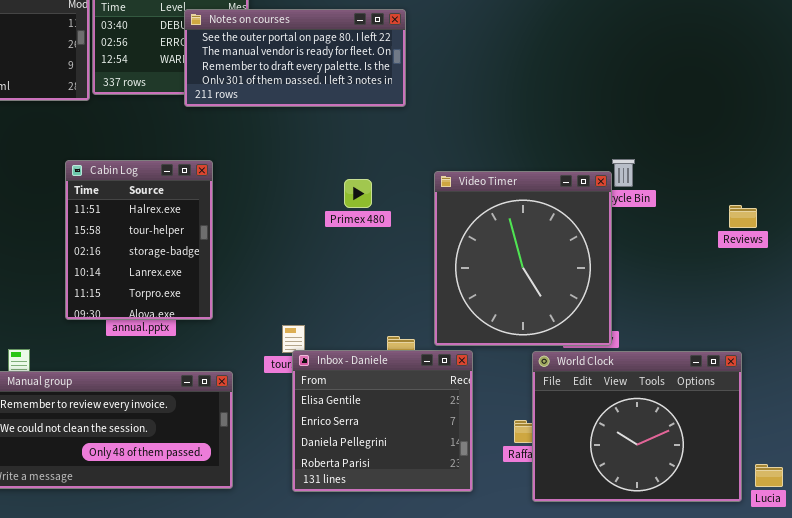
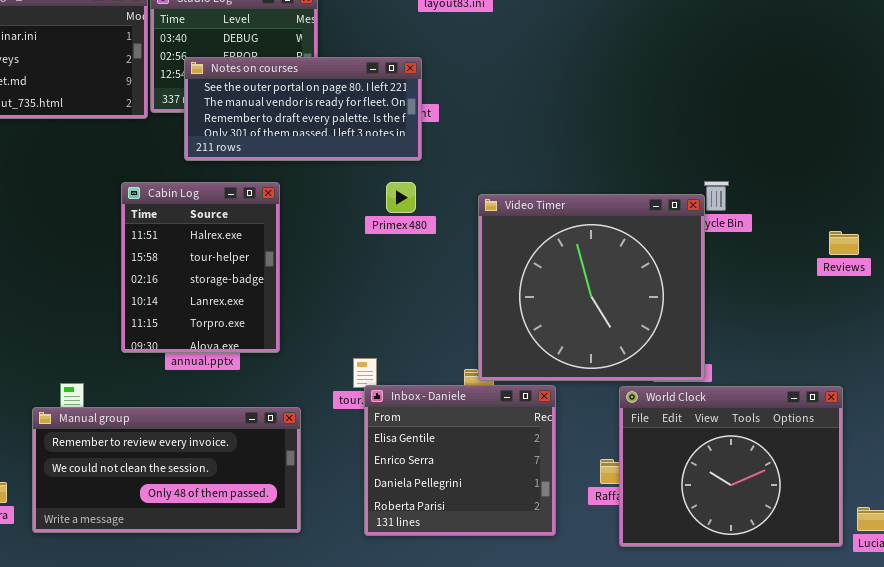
Notes on courses: [184,9,406,107] -> [184,57,422,161], moved
Video Timer: [434,171,612,346] -> [478,194,705,381], resized
Primex 480: [344,179,372,208] -> [386,182,416,213], moved

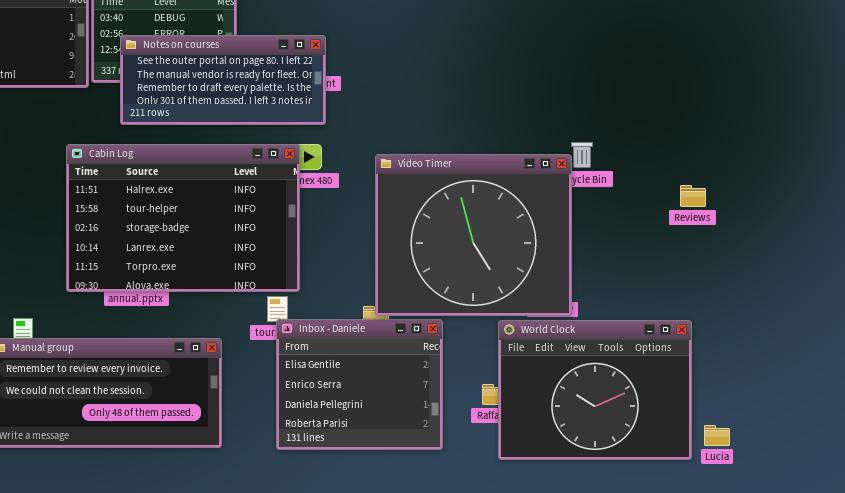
Cabin Log: [121,182,280,353] -> [66,144,300,292], resized

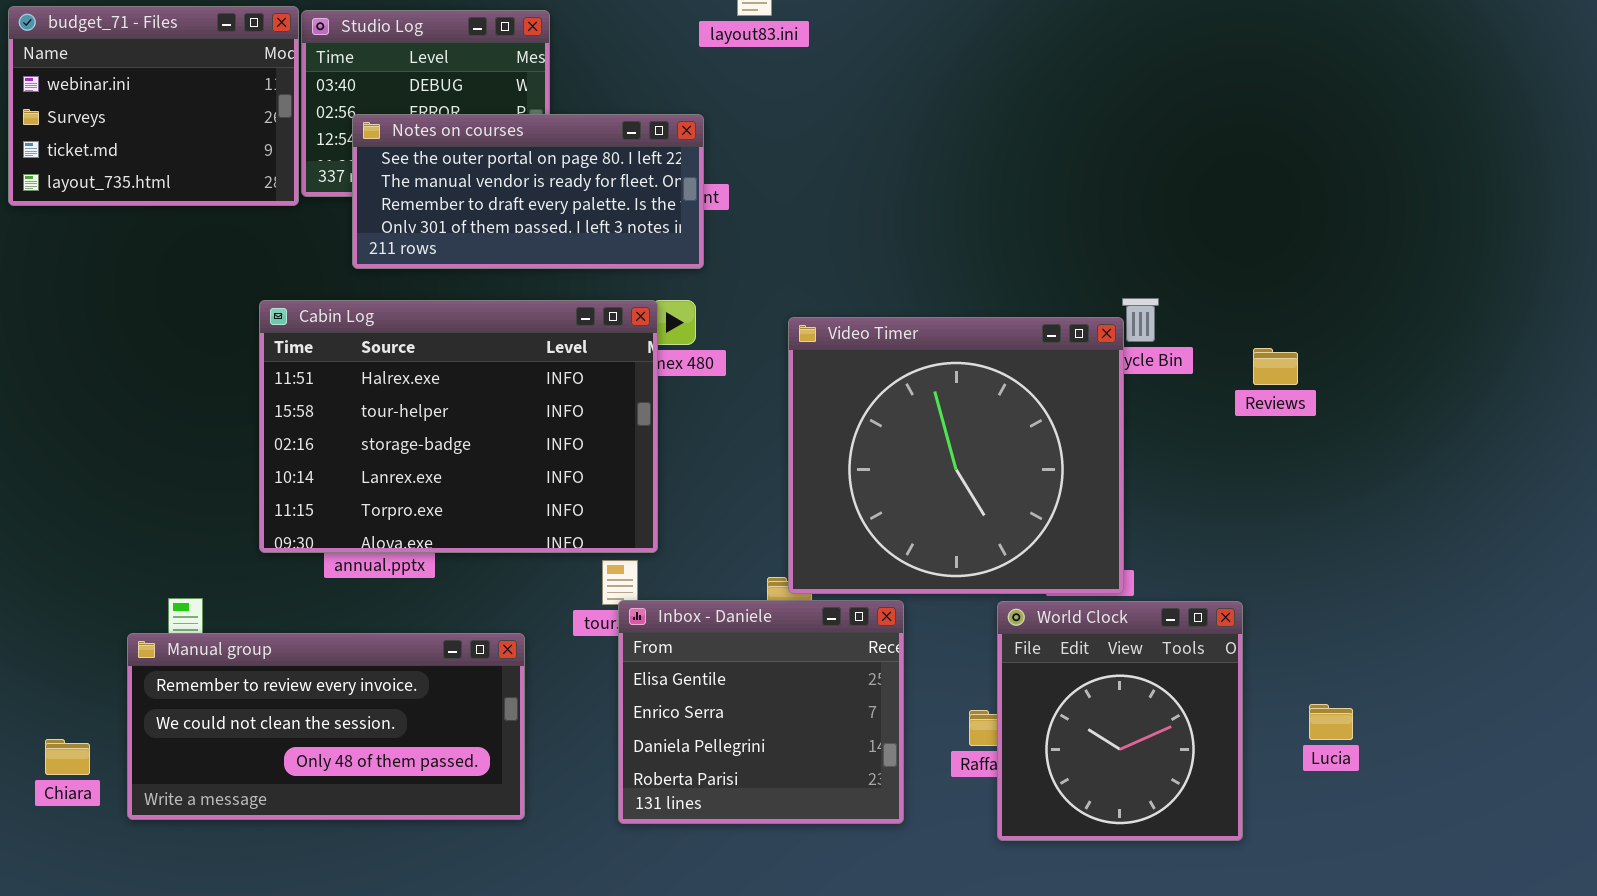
Reviews: [680,185,706,207] -> [1253,348,1298,385], moved
World Clock: [498,320,692,460] -> [997,601,1243,841], resized
Lucia: [704,425,730,446] -> [1309,704,1353,740], moved

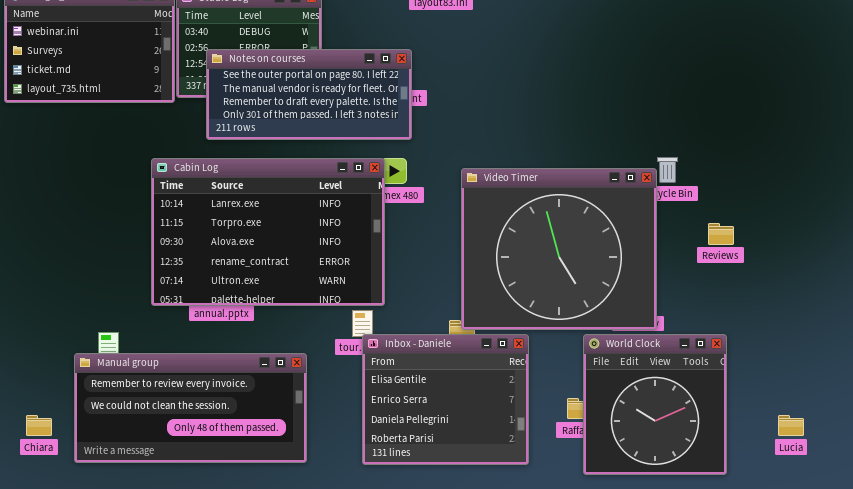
Cabin Log: [259,300,658,553] -> [151,158,385,306], scrolled down 3 rows
Reviews: [1253,348,1298,385] -> [708,223,734,245], moved
Lucia: [1309,704,1353,740] -> [778,415,804,436], moved

